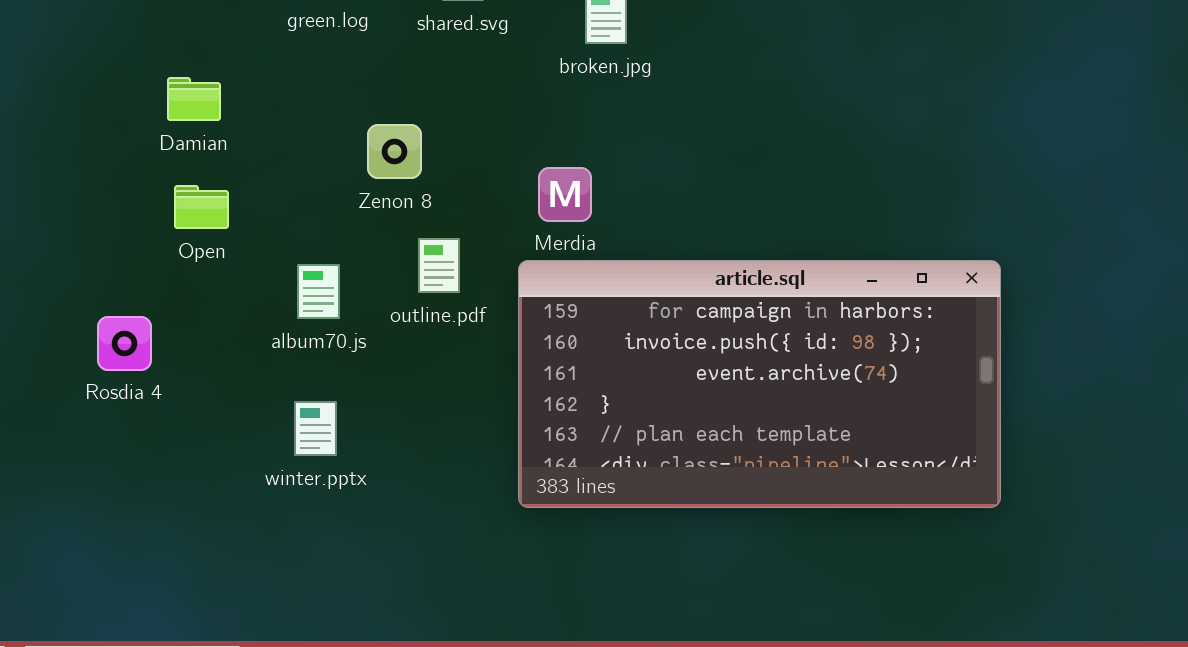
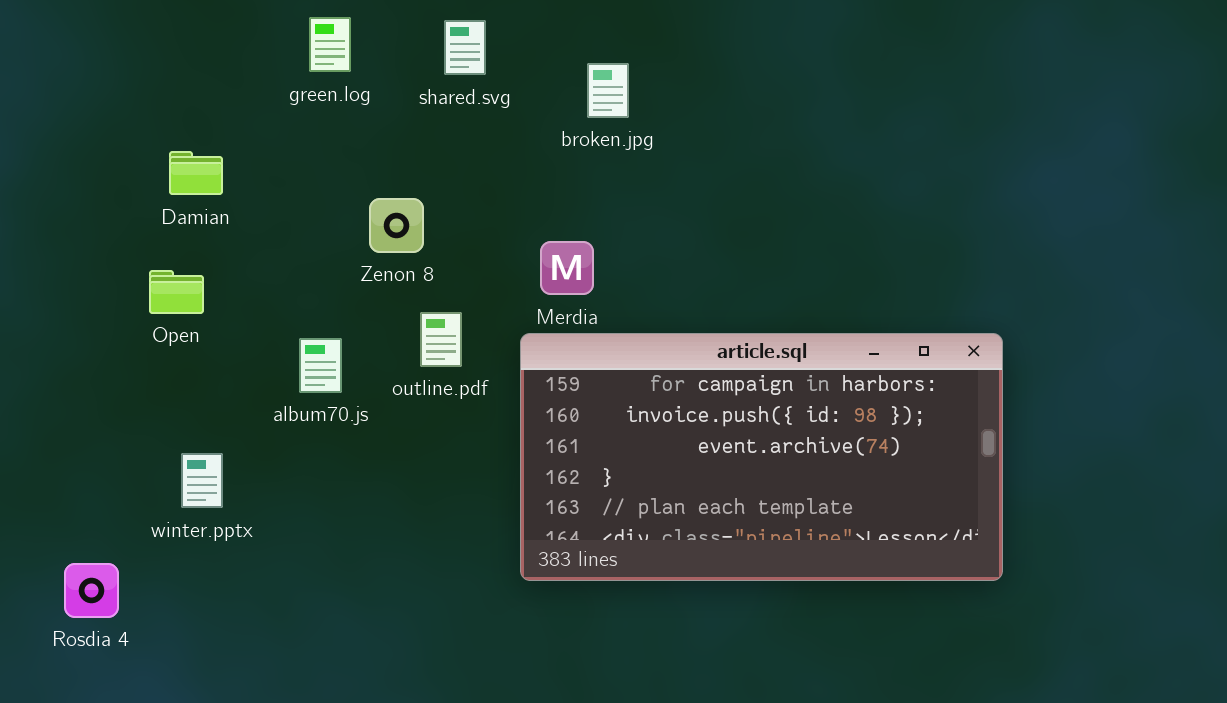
Open: [174,185,229,229] -> [149,270,204,314], moved
Rosdia 4: [97,316,152,371] -> [64,563,119,618], moved
winter.pptx: [294,401,337,456] -> [181,453,223,508], moved

